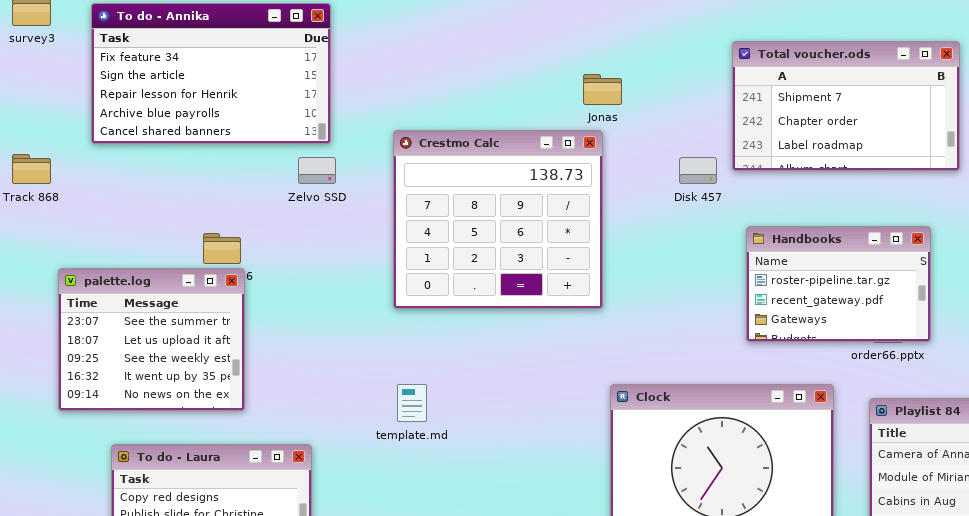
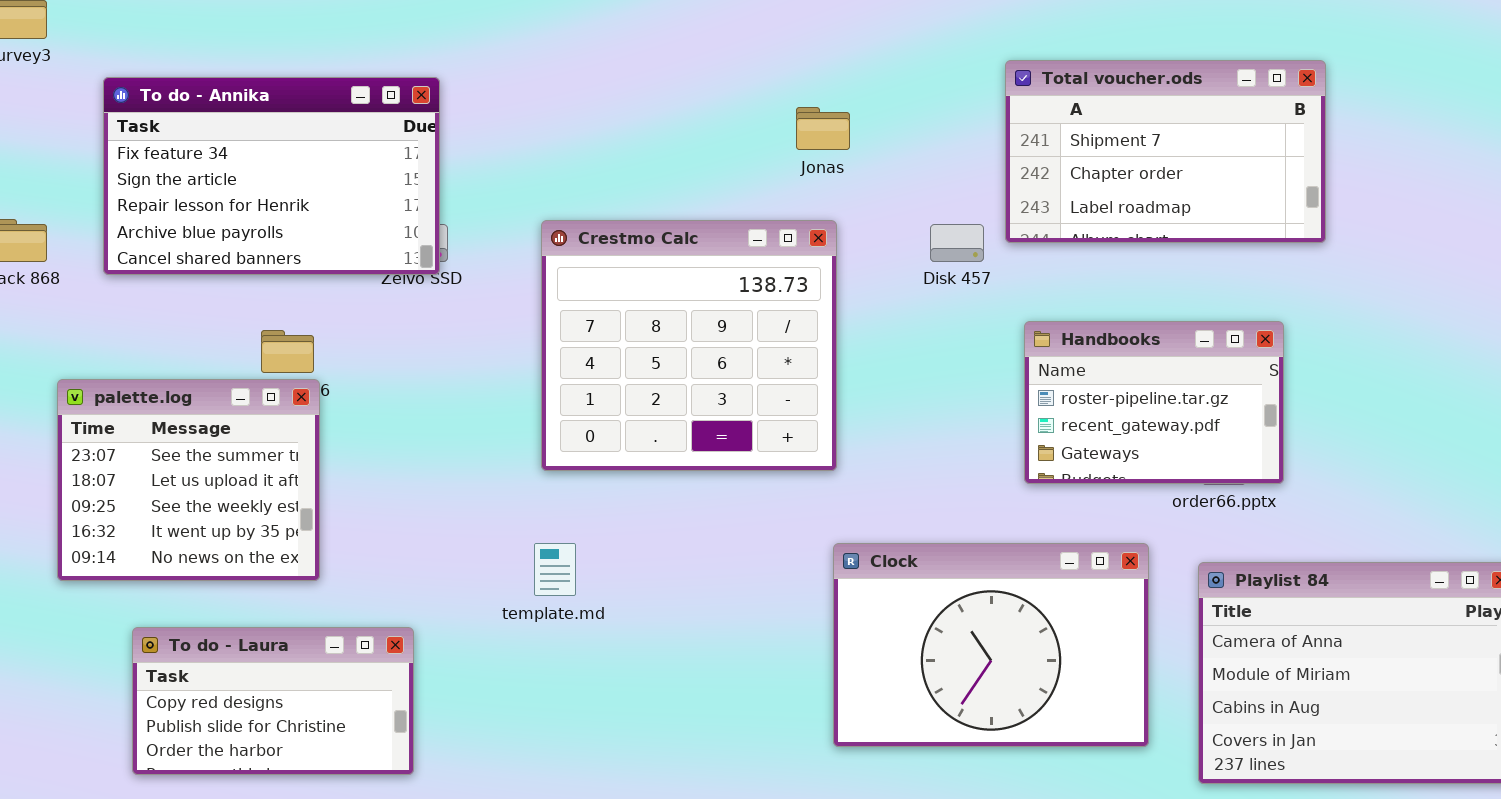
To do - Annika: [91,3,331,144] -> [103,77,440,275], moved
Crestmo Calc: [393,130,603,309] -> [541,220,837,471], moved

